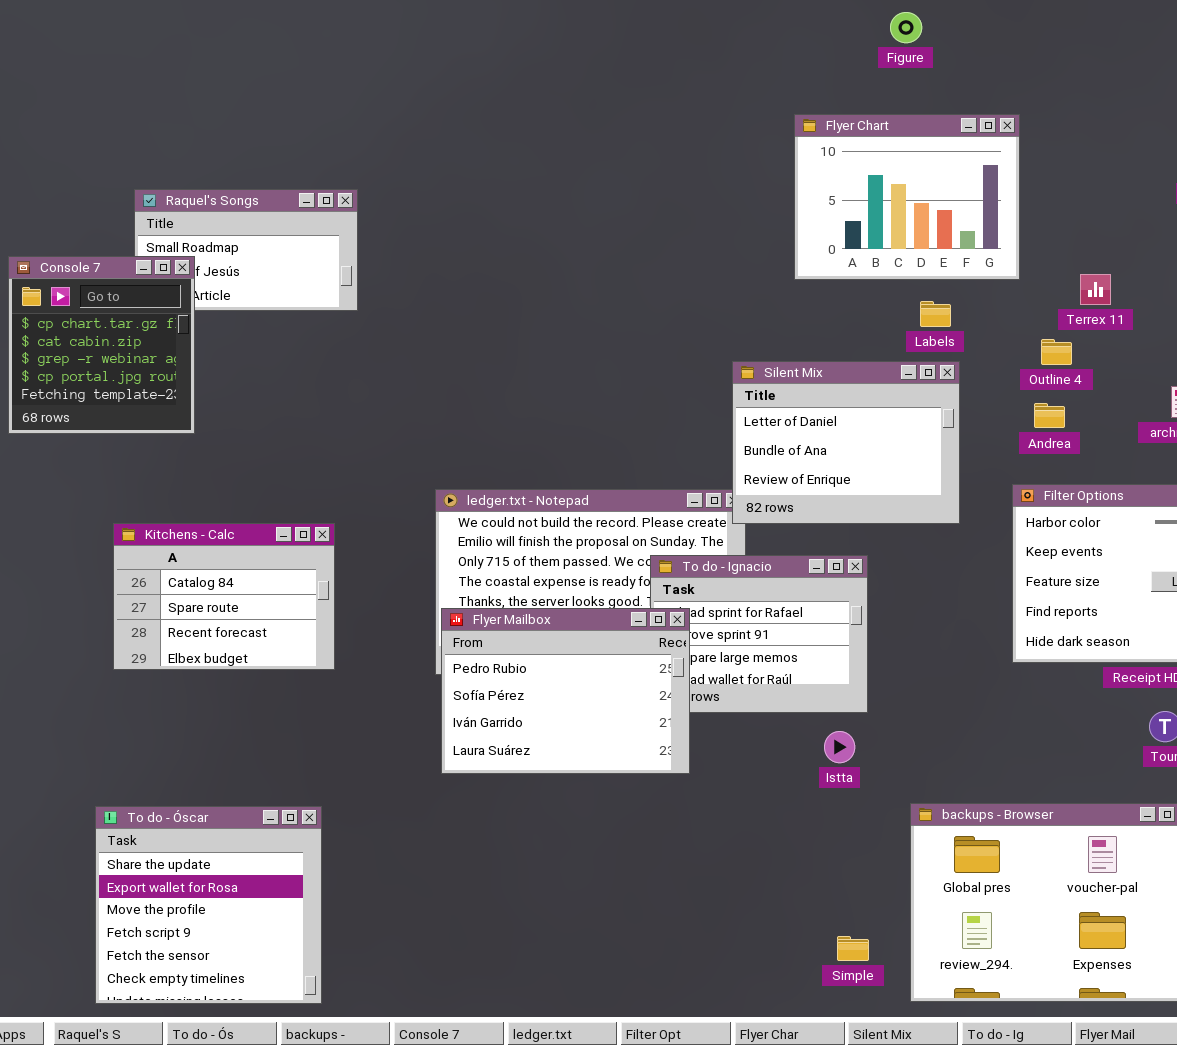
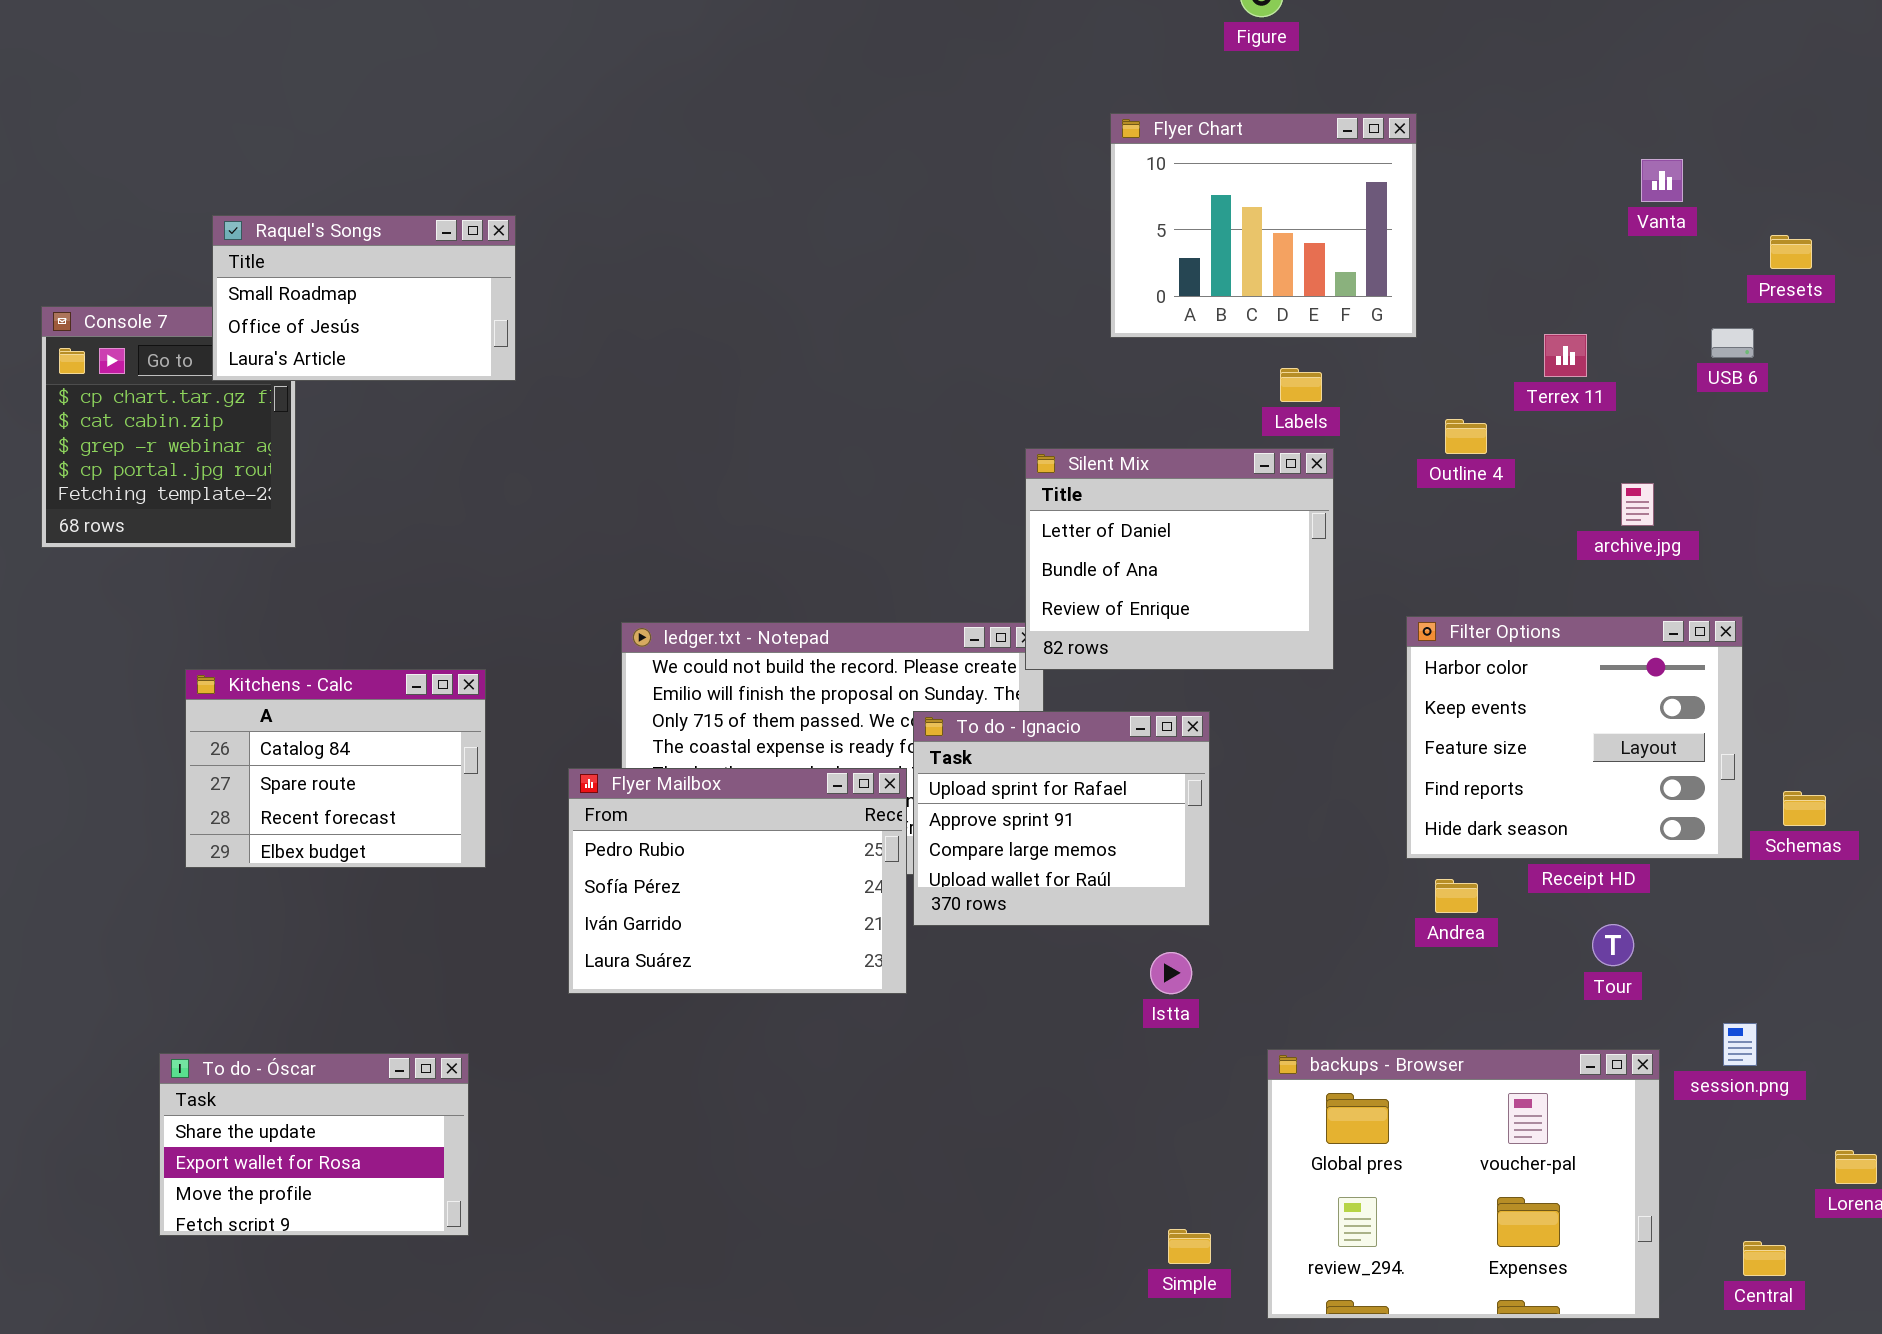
Raquel's Songs: [134,189,358,311] -> [212,215,516,381], raised
Terrex 11: [1080,274,1111,305] -> [1544,334,1587,377], moved
Andrea: [1034,403,1065,428] -> [1435,879,1478,913], moved
Flyer Mailbox: [441,608,690,774] -> [568,768,907,994], moved
To do - Óscar: [95,806,322,1004] -> [159,1053,469,1236], resized

